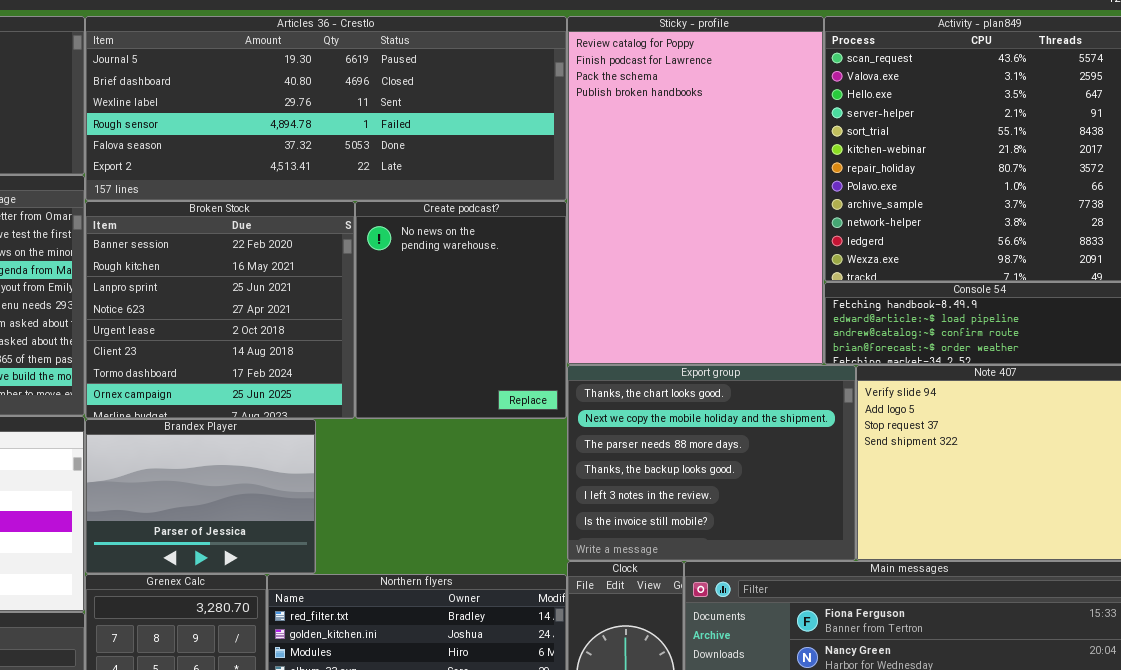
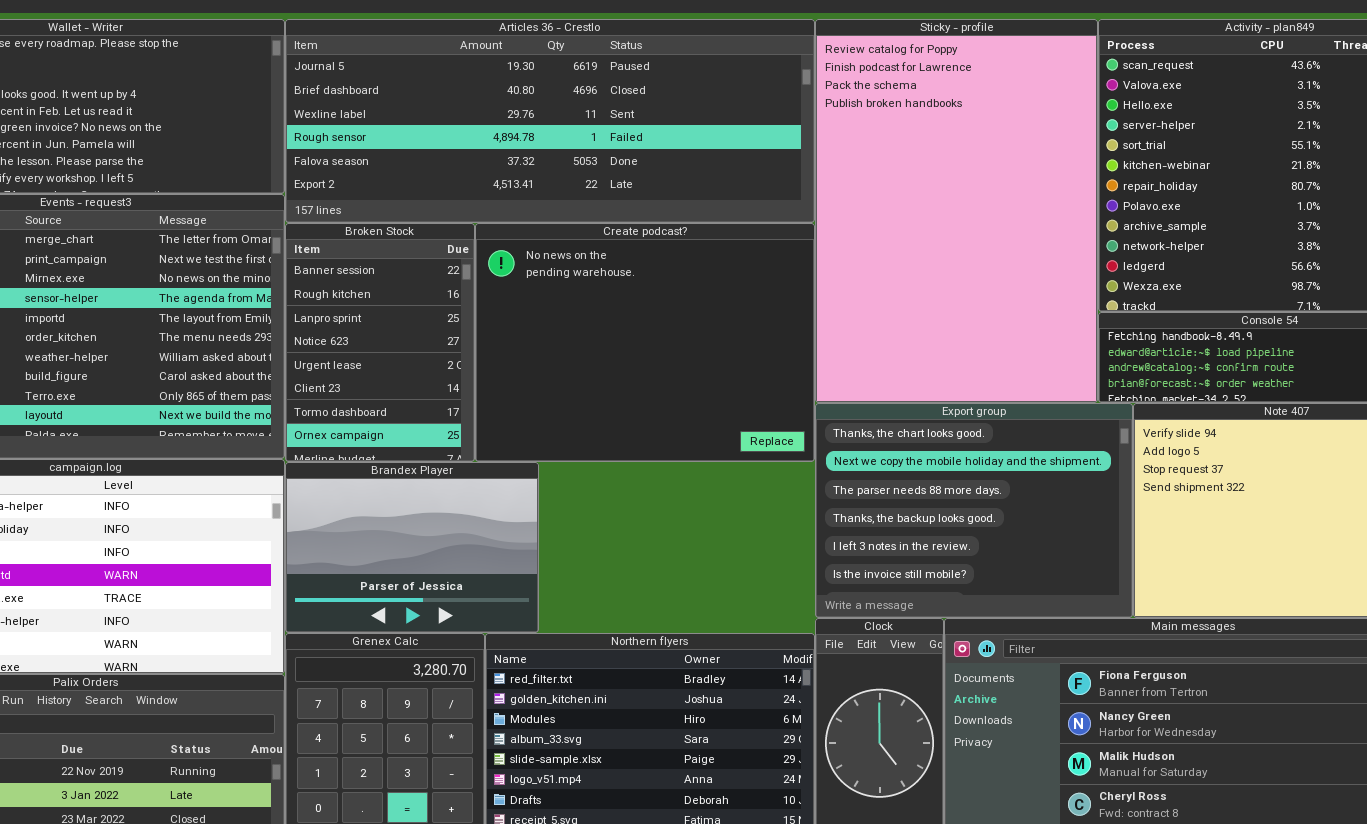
Broken Stock: [85,201,355,419] -> [285,223,475,462], resized
Create podcast?: [355,201,567,419] -> [475,223,815,462], resized

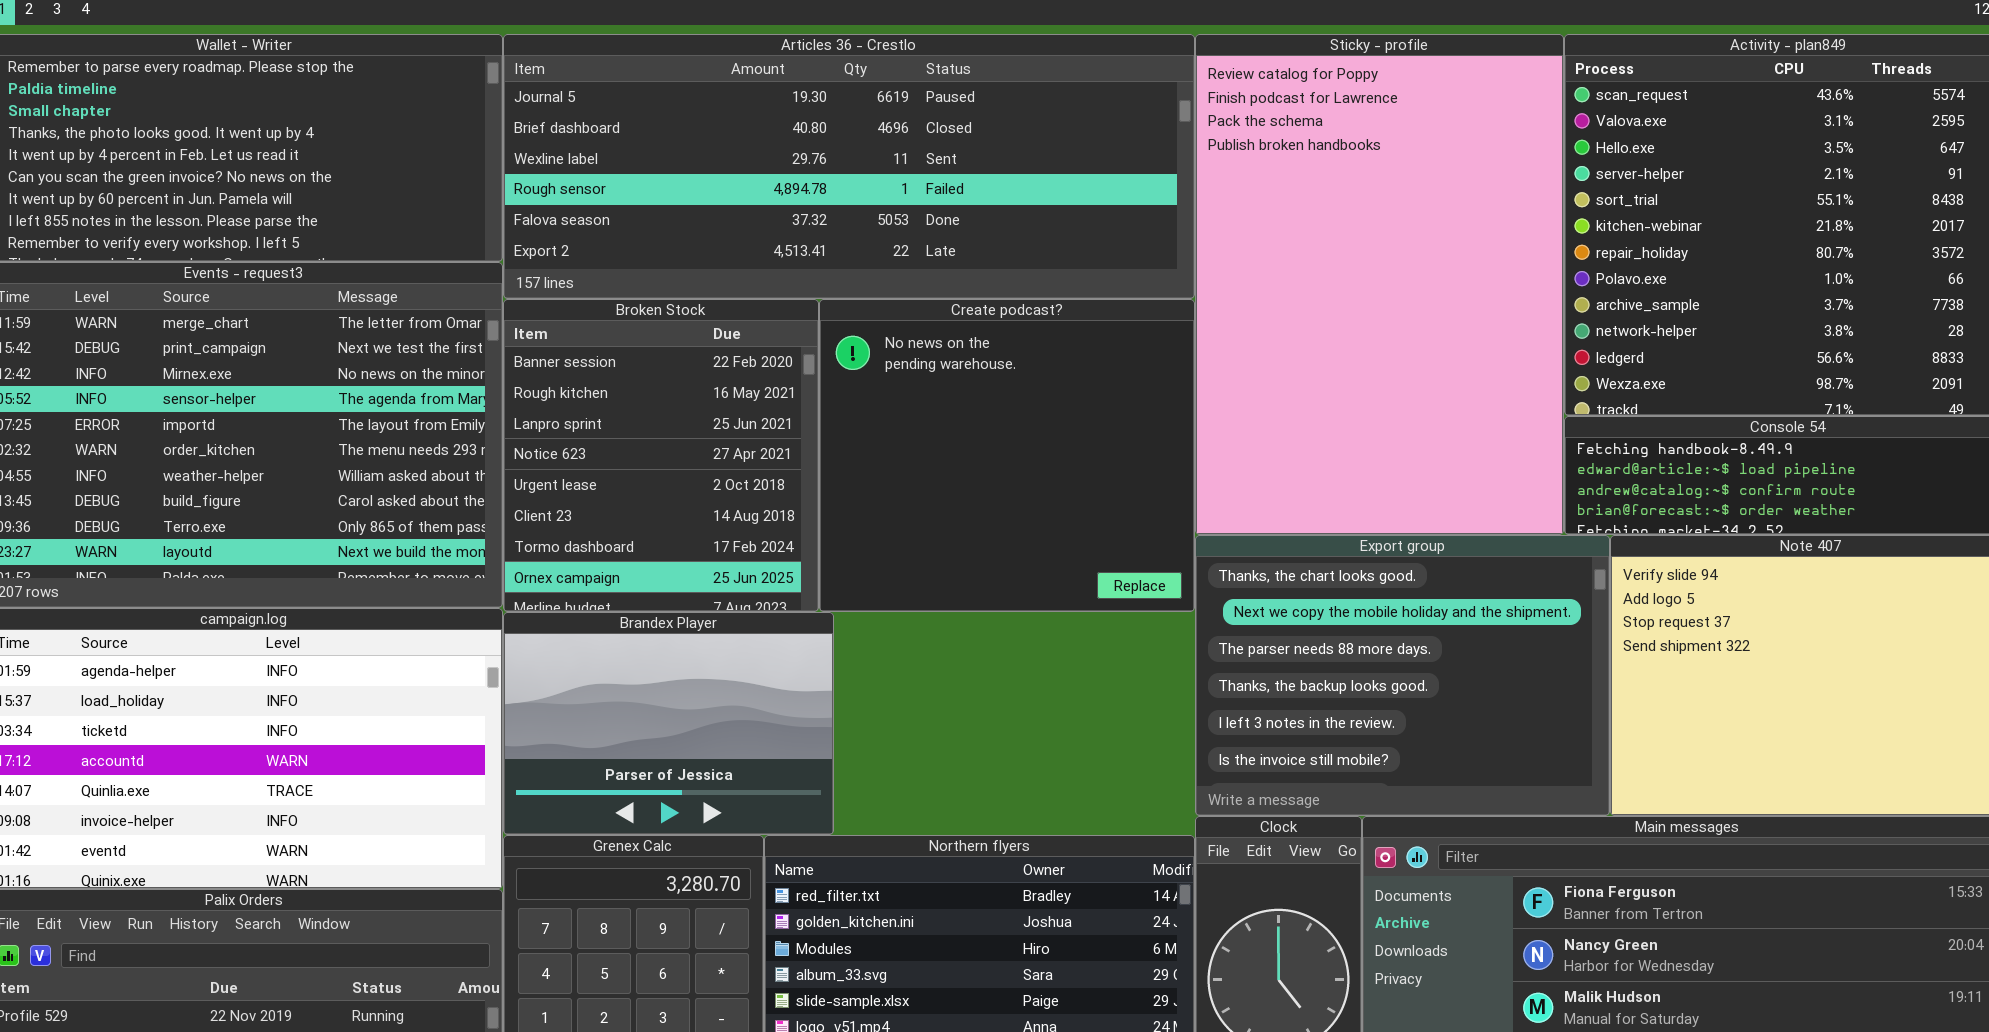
Broken Stock: [285,223,475,462] -> [503,299,819,612], resized
Create podcast?: [475,223,815,462] -> [819,299,1195,612], resized

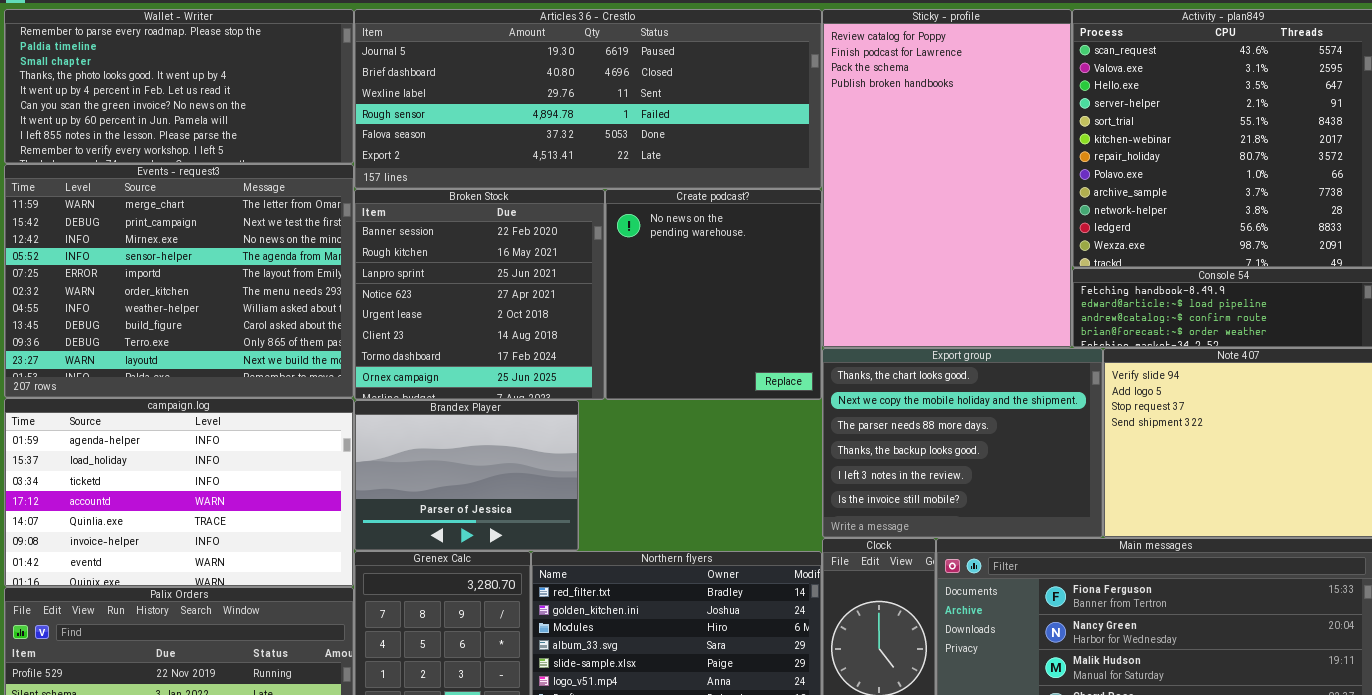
Broken Stock: [503,299,819,612] -> [354,189,605,400], resized
Create podcast?: [819,299,1195,612] -> [605,189,822,400], resized

